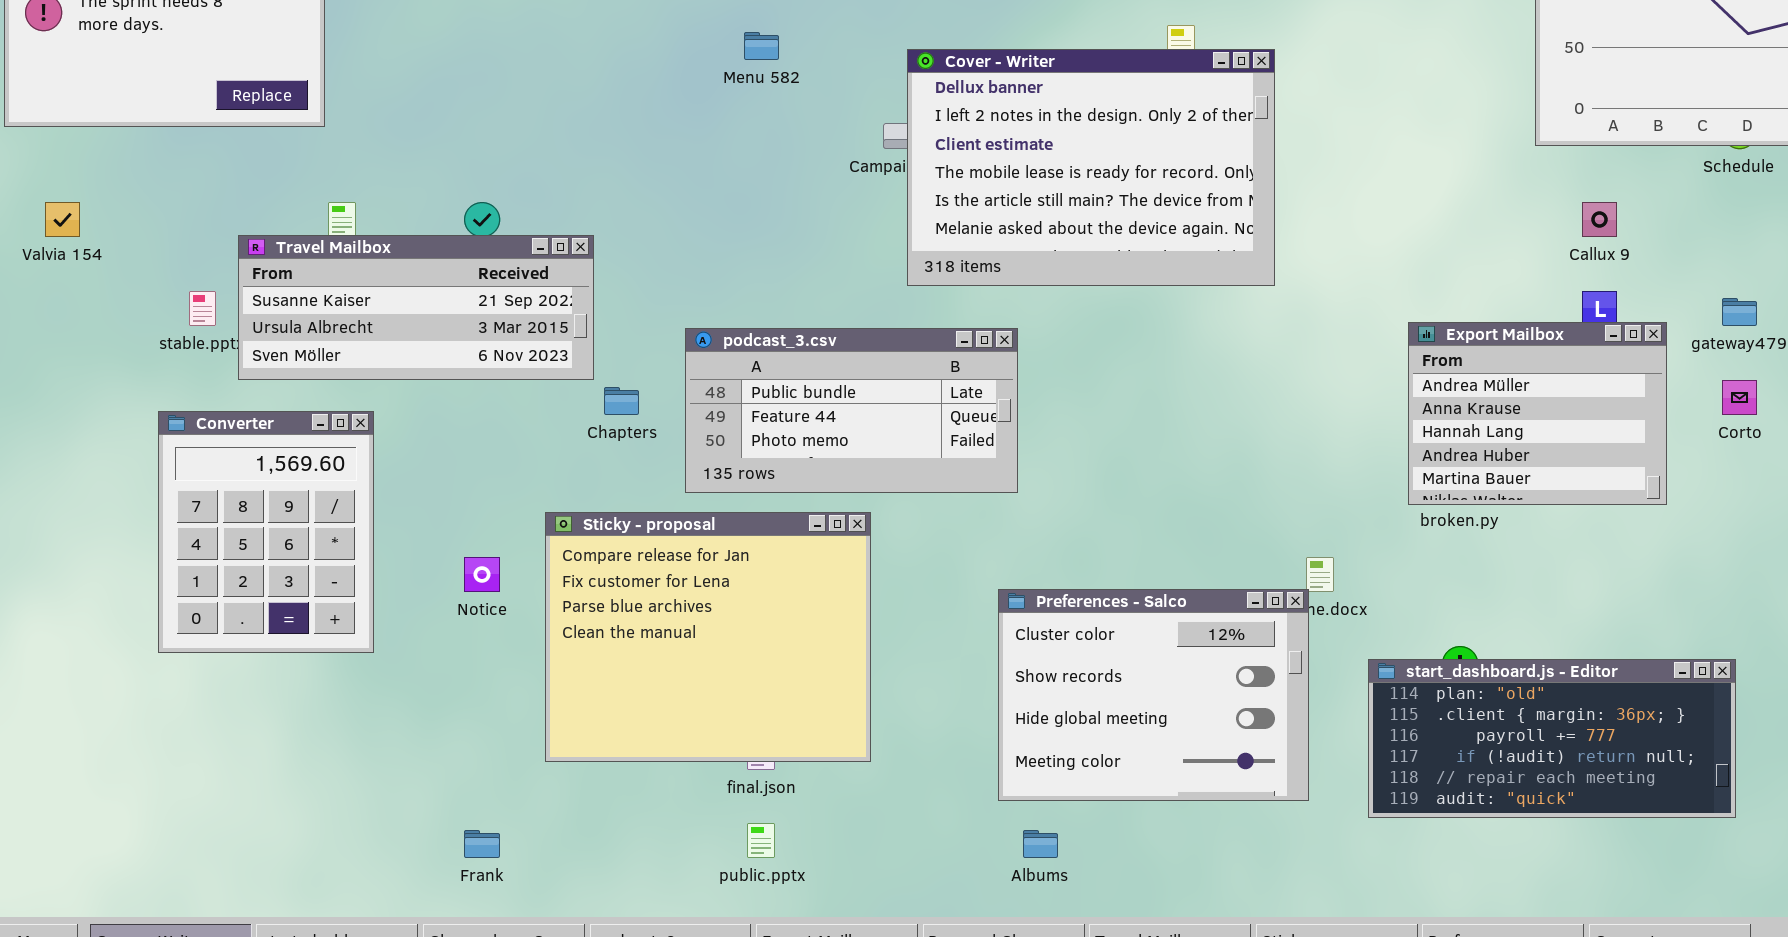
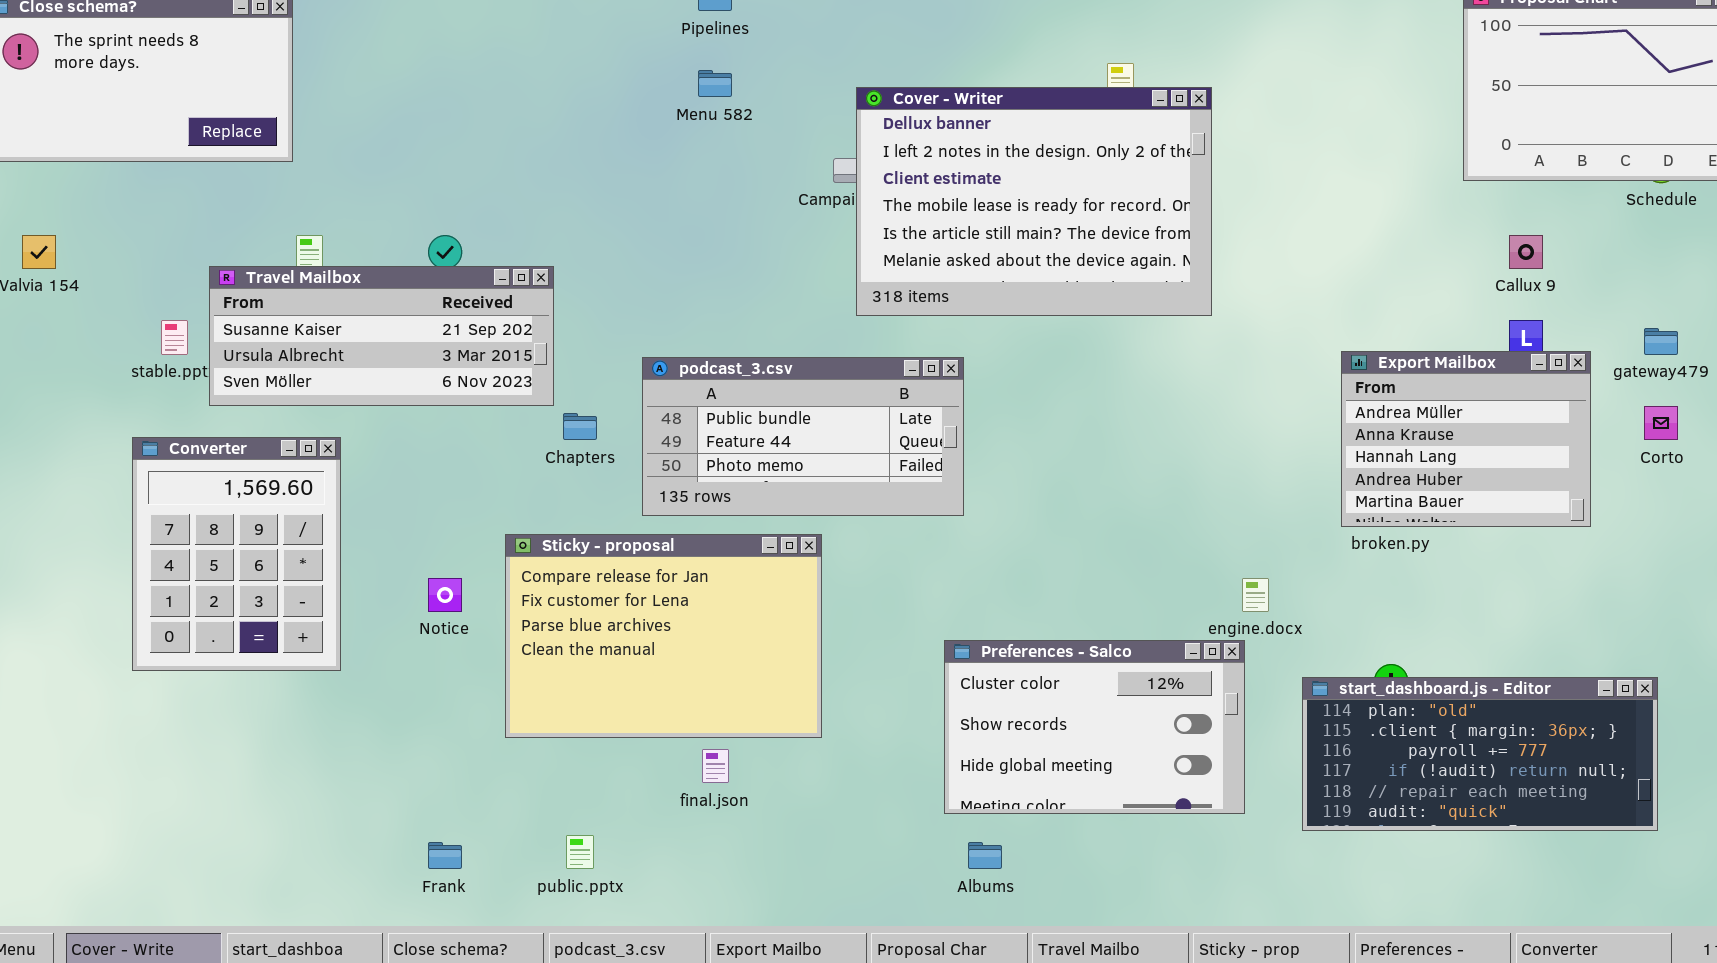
Sticky - proposal: [545,512,871,762] -> [505,534,822,738], resized
Preferences - Salco: [998,589,1309,801] -> [944,640,1245,814], resized
public.pptx: [747,823,775,858] -> [566,835,594,869], moved

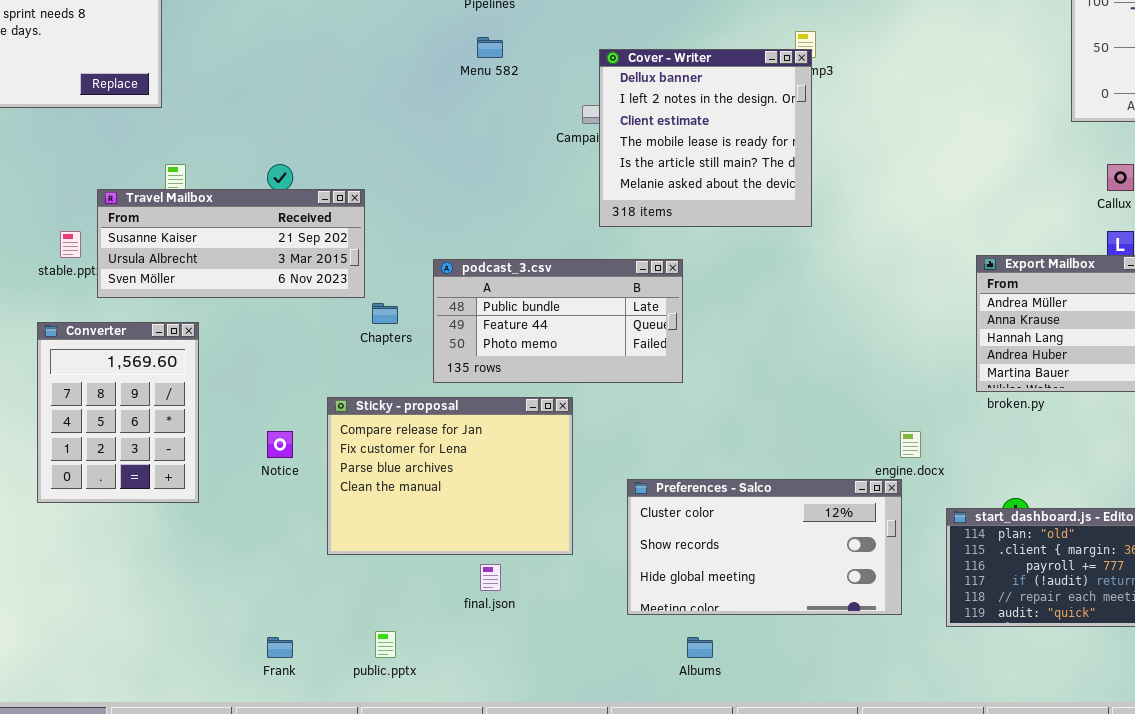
Cover - Writer: [856,87,1212,316] -> [599,49,812,227], resized
Preferences - Salco: [944,640,1245,814] -> [627,479,902,615], resized

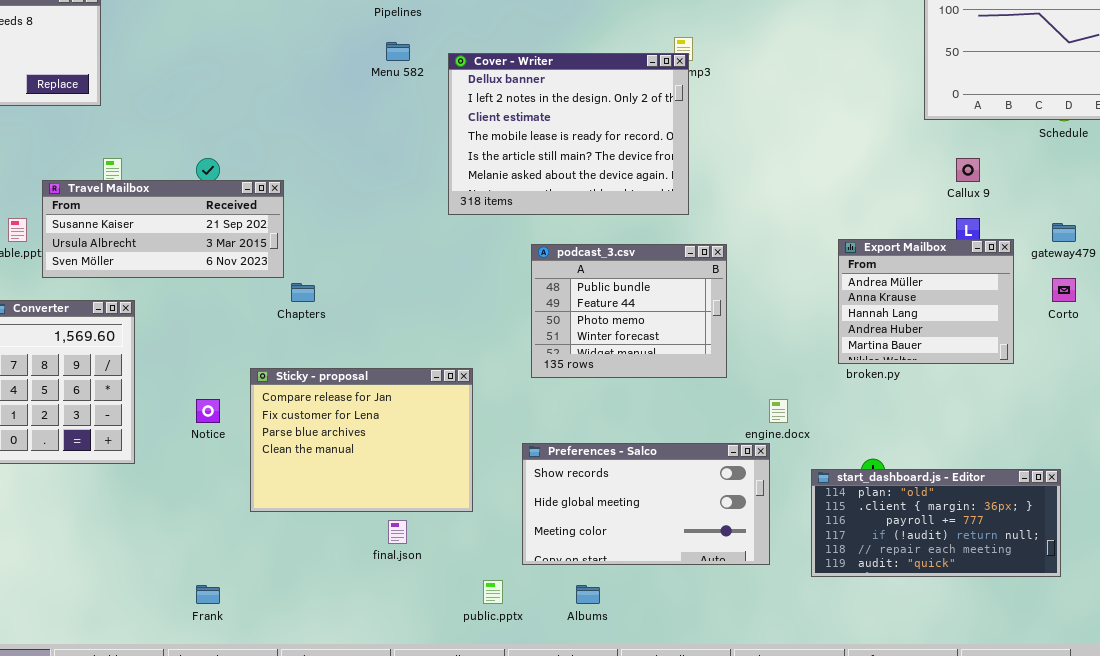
Cover - Writer: [599,49,812,227] -> [448,53,689,215], resized
podcast_3.csv: [433,259,683,383] -> [531,244,727,378], moved, resized
Preferences - Salco: [627,479,902,615] -> [522,443,770,565], scrolled down 1 row
public.pptx: [375,631,396,658] -> [483,580,503,604], moved

